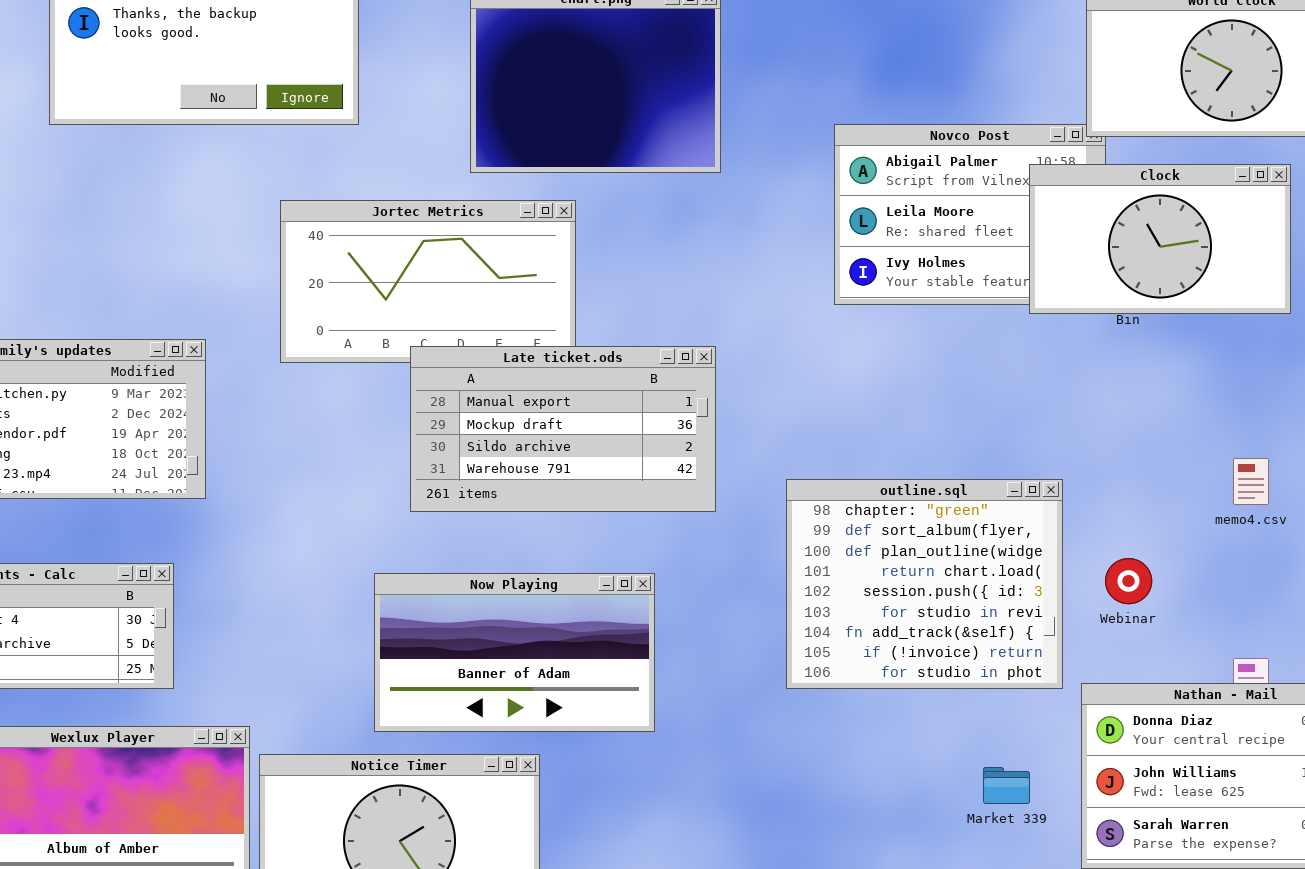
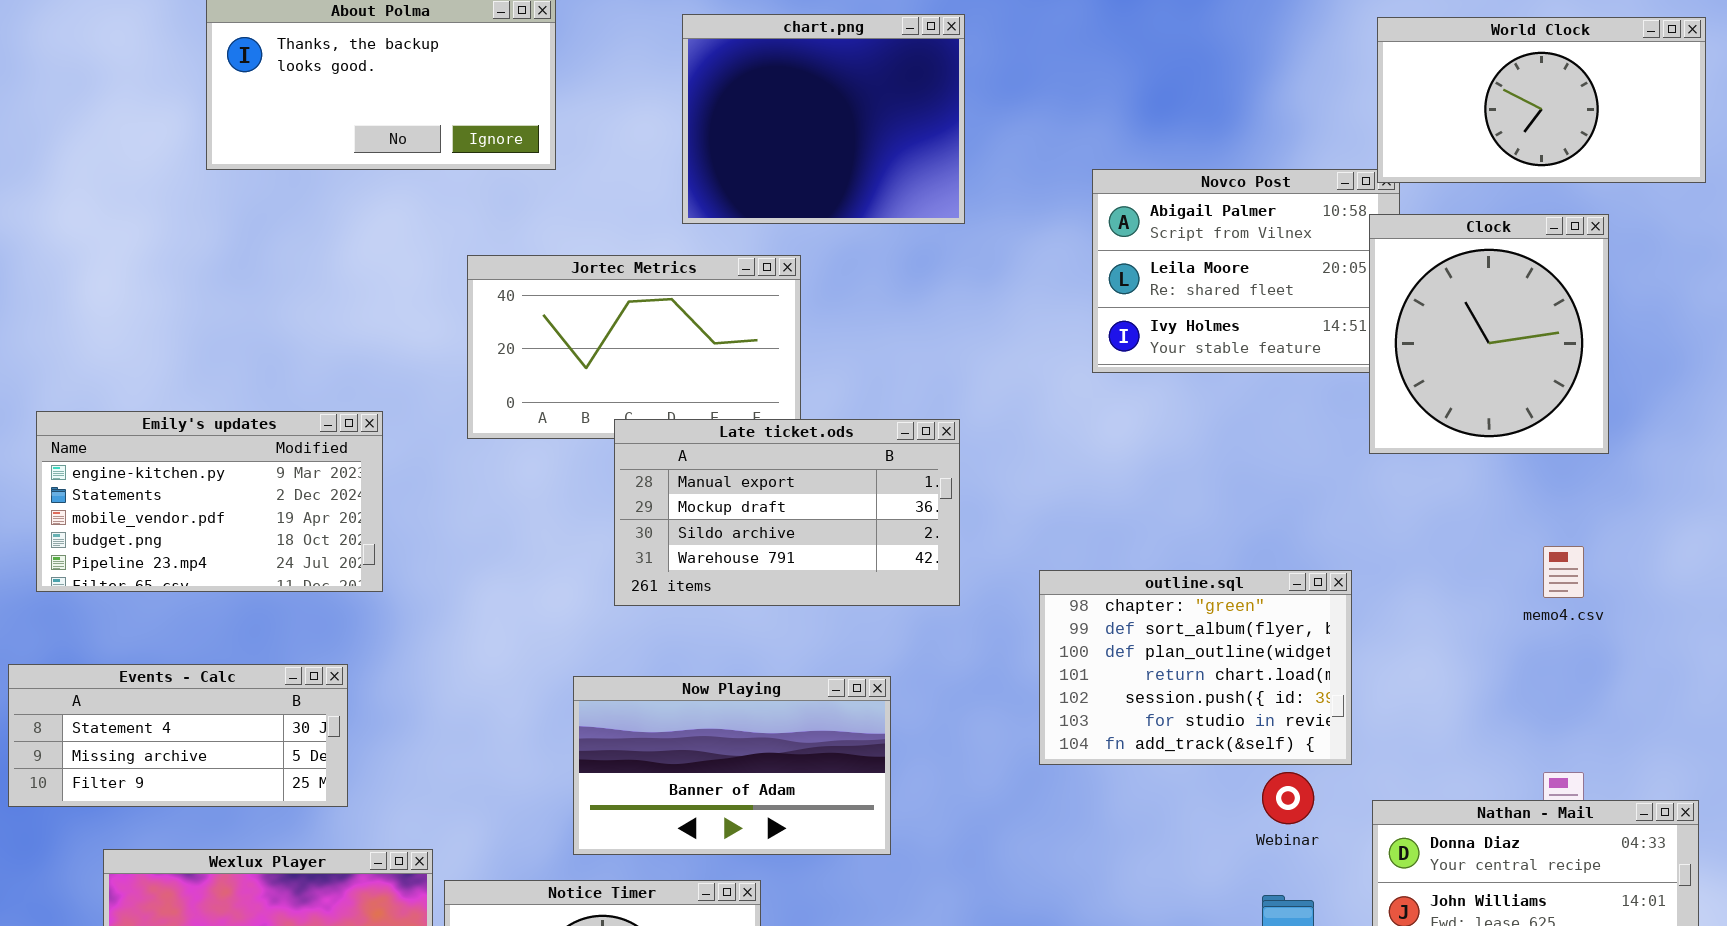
Clock: [1029,164,1291,314] -> [1369,214,1609,454], resized
outline.sql: [786,479,1063,689] -> [1039,570,1352,765], resized
Webinar: [1105,558,1152,604] -> [1262,772,1314,824], moved

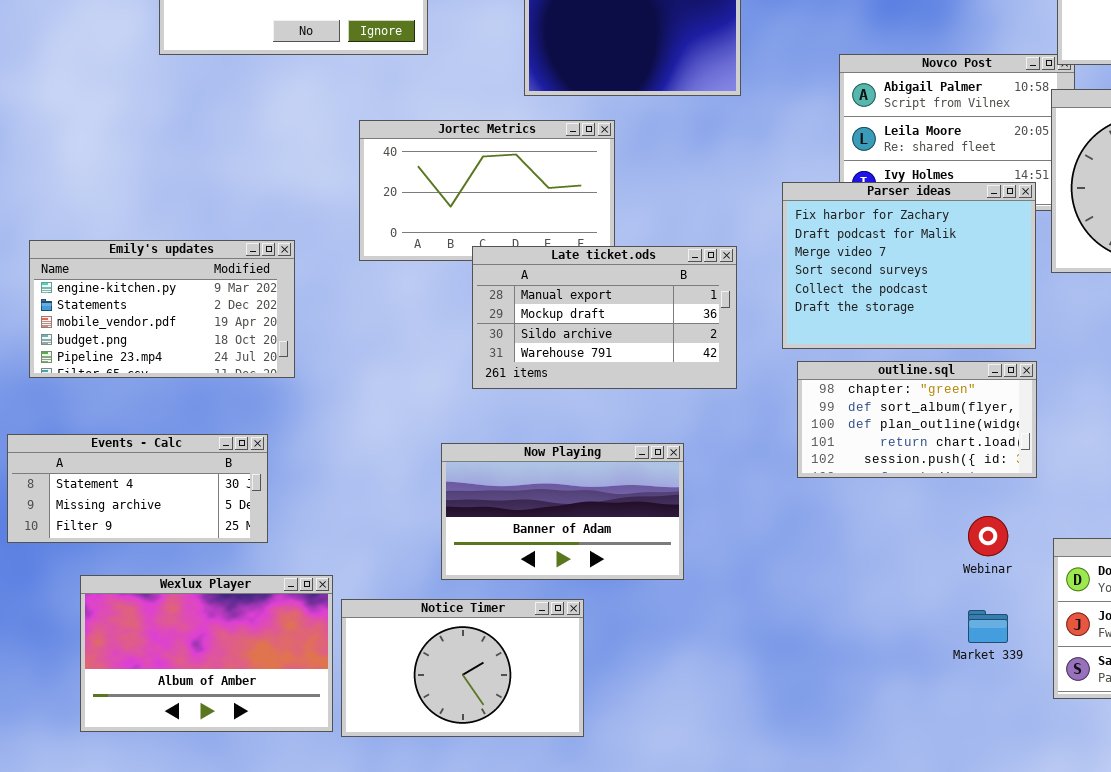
Parser ideas: none -> [782,182,1036,349], opened
outline.sql: [1039,570,1352,765] -> [797,361,1037,478], resized

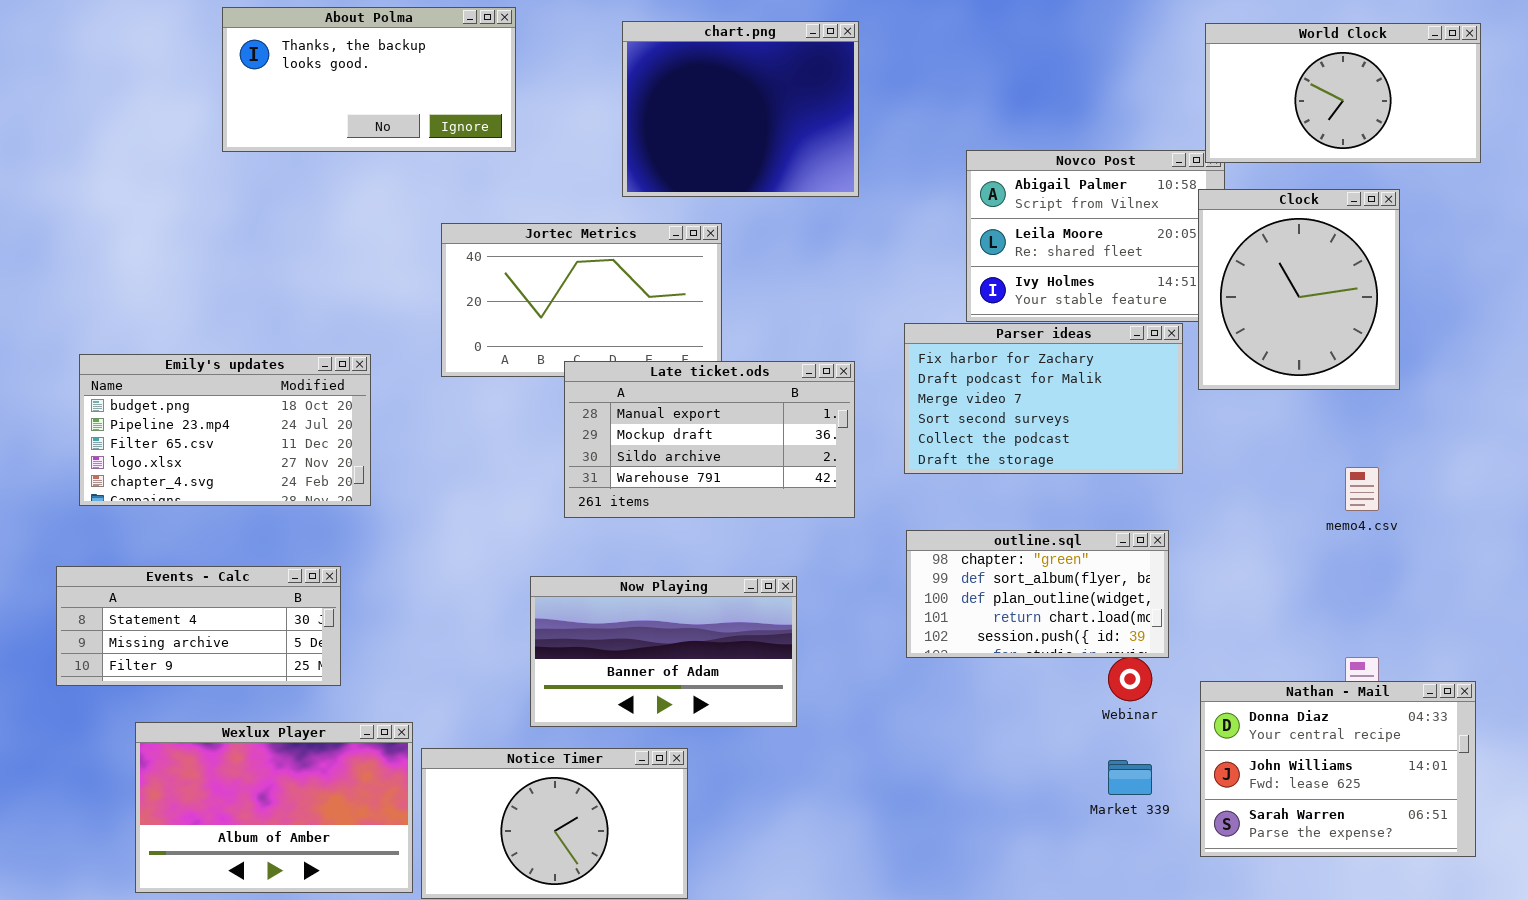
Parser ideas: [782,182,1036,349] -> [904,323,1183,474], resized
Emily's updates: [29,240,295,378] -> [79,354,371,506], scrolled down 3 rows
outline.sql: [797,361,1037,478] -> [906,530,1169,658], moved

